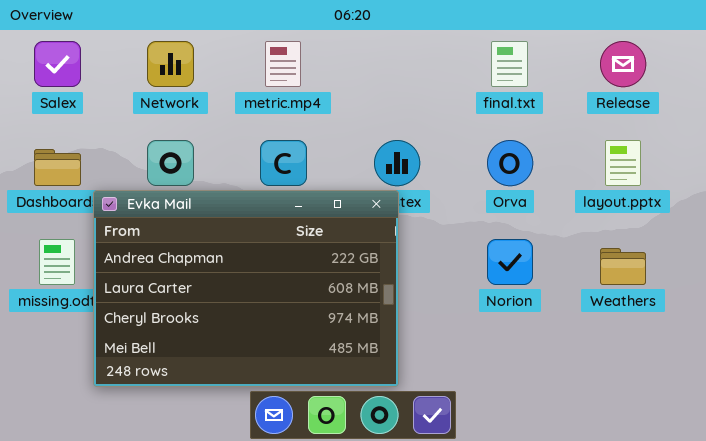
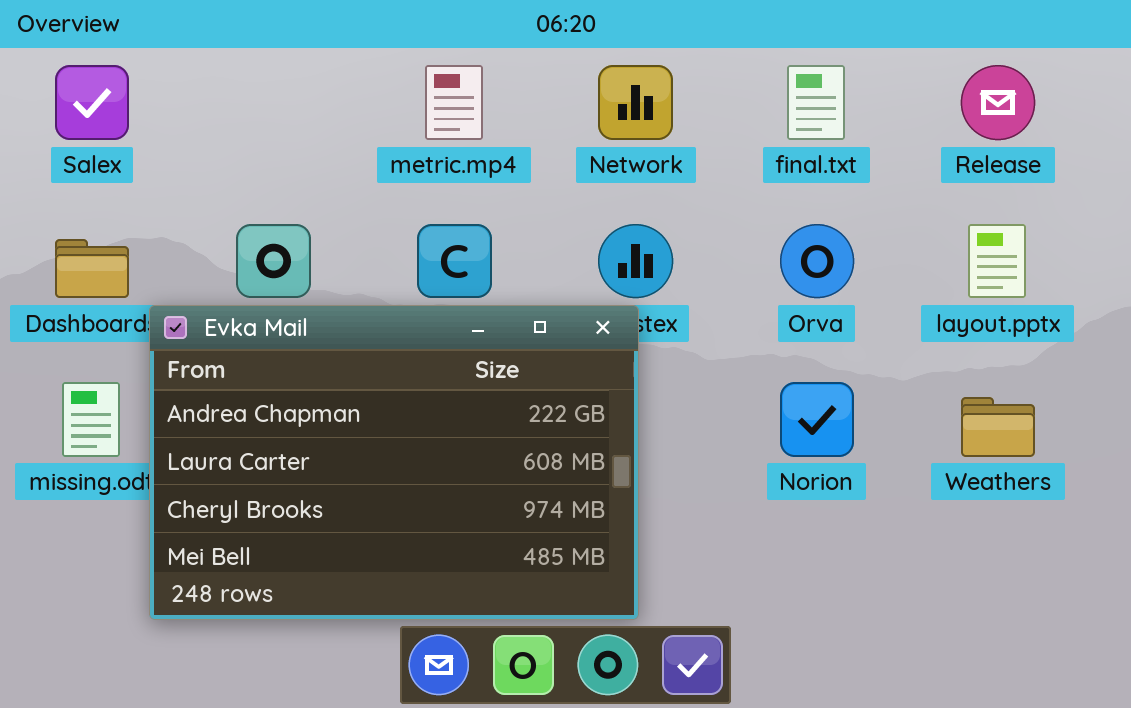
Network: [147,41,194,87] -> [598,65,673,140], moved

